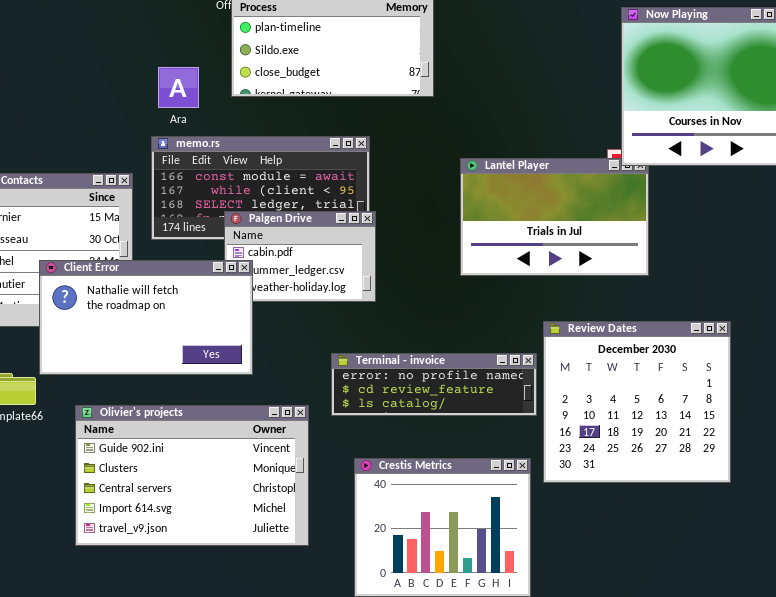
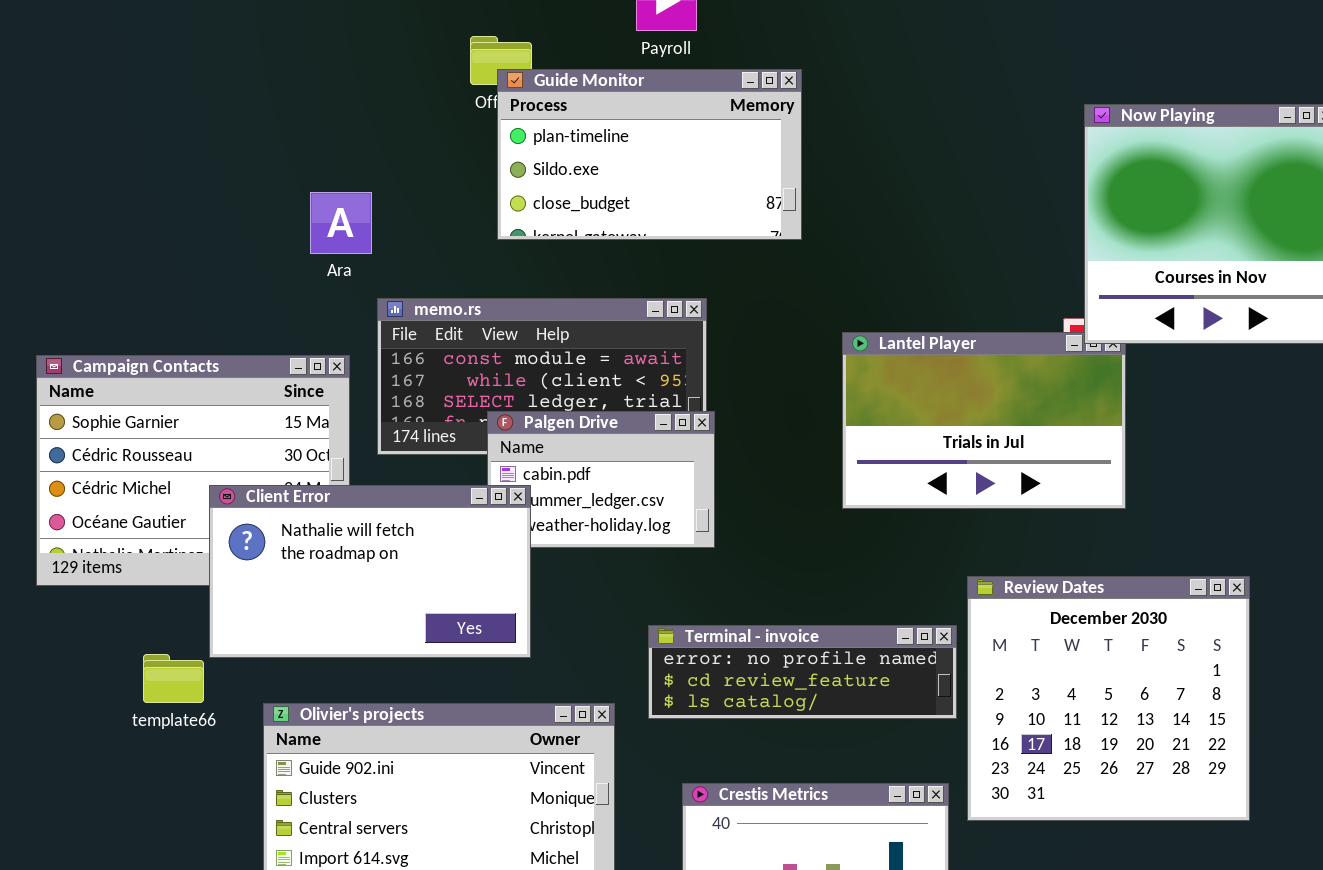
Ara: [158,67,199,108] -> [310,192,372,254], moved

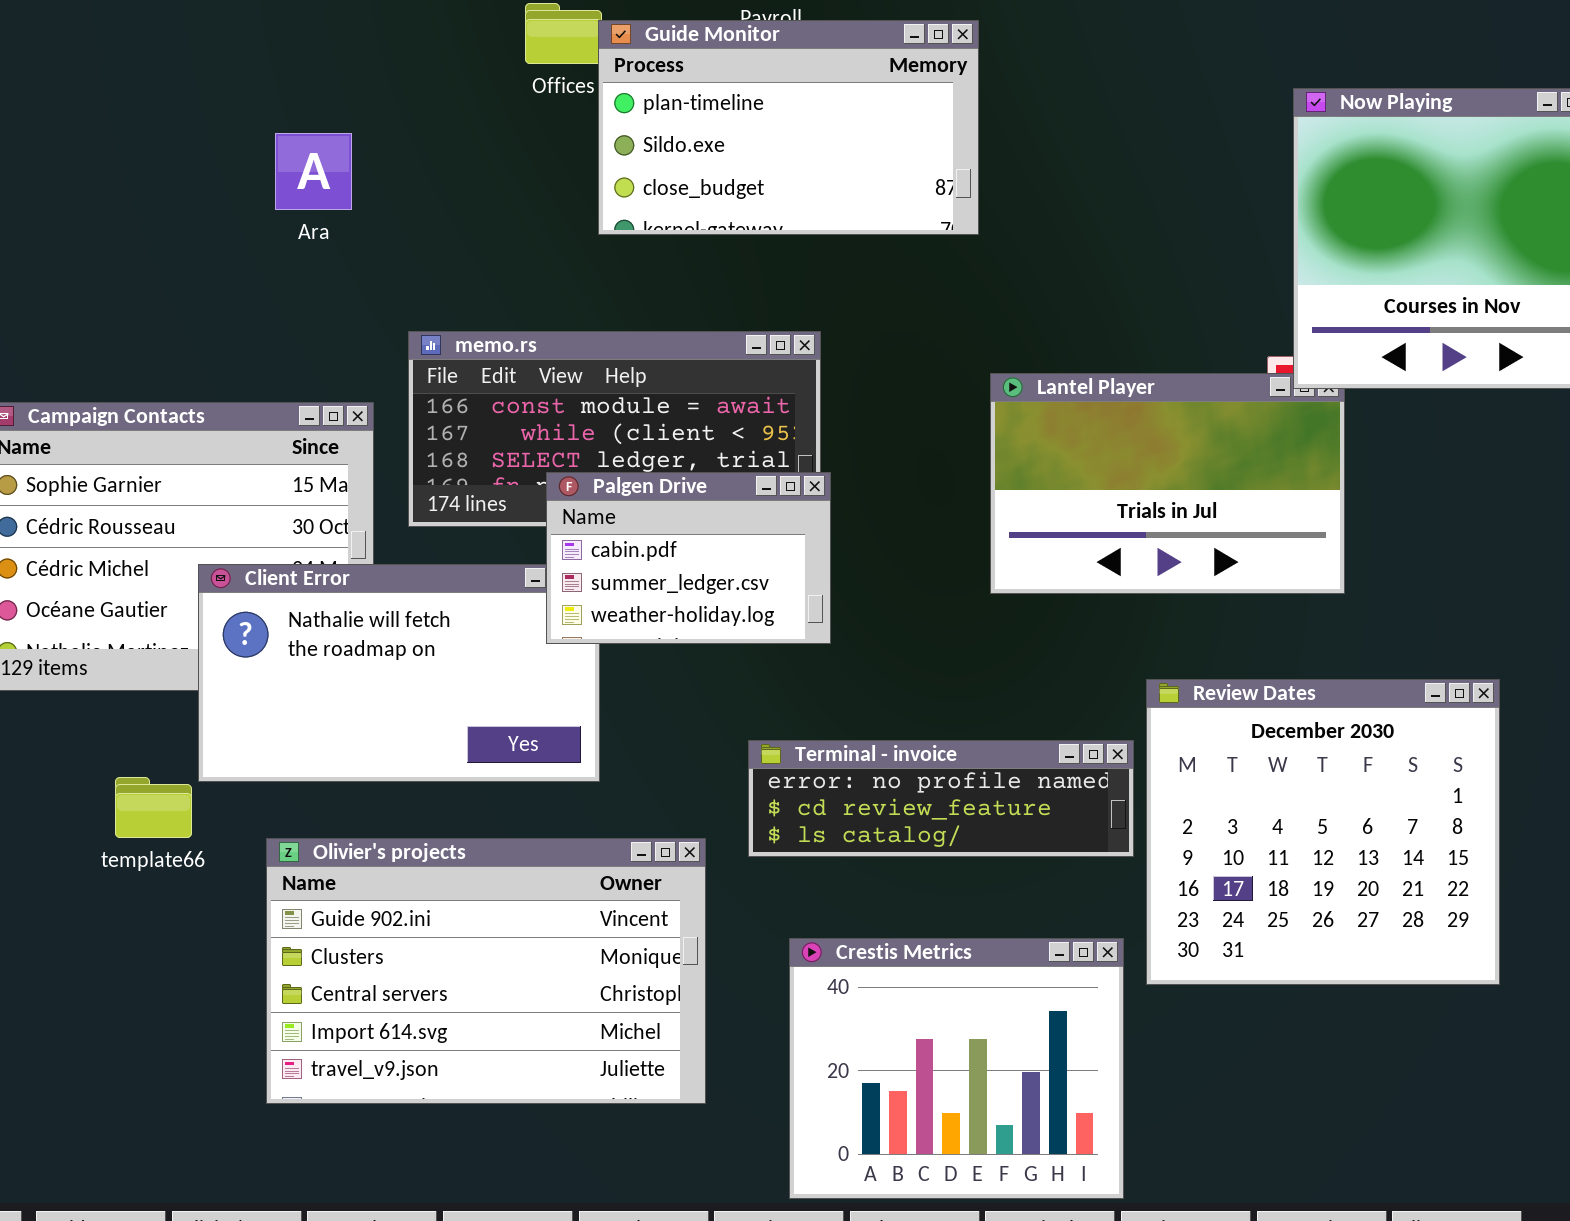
Guide Monitor: [497,69,802,240] -> [598,20,979,235], moved
Ara: [310,192,372,254] -> [275,133,352,210], moved
Palgen Drive: [487,411,715,548] -> [546,472,831,644], raised

